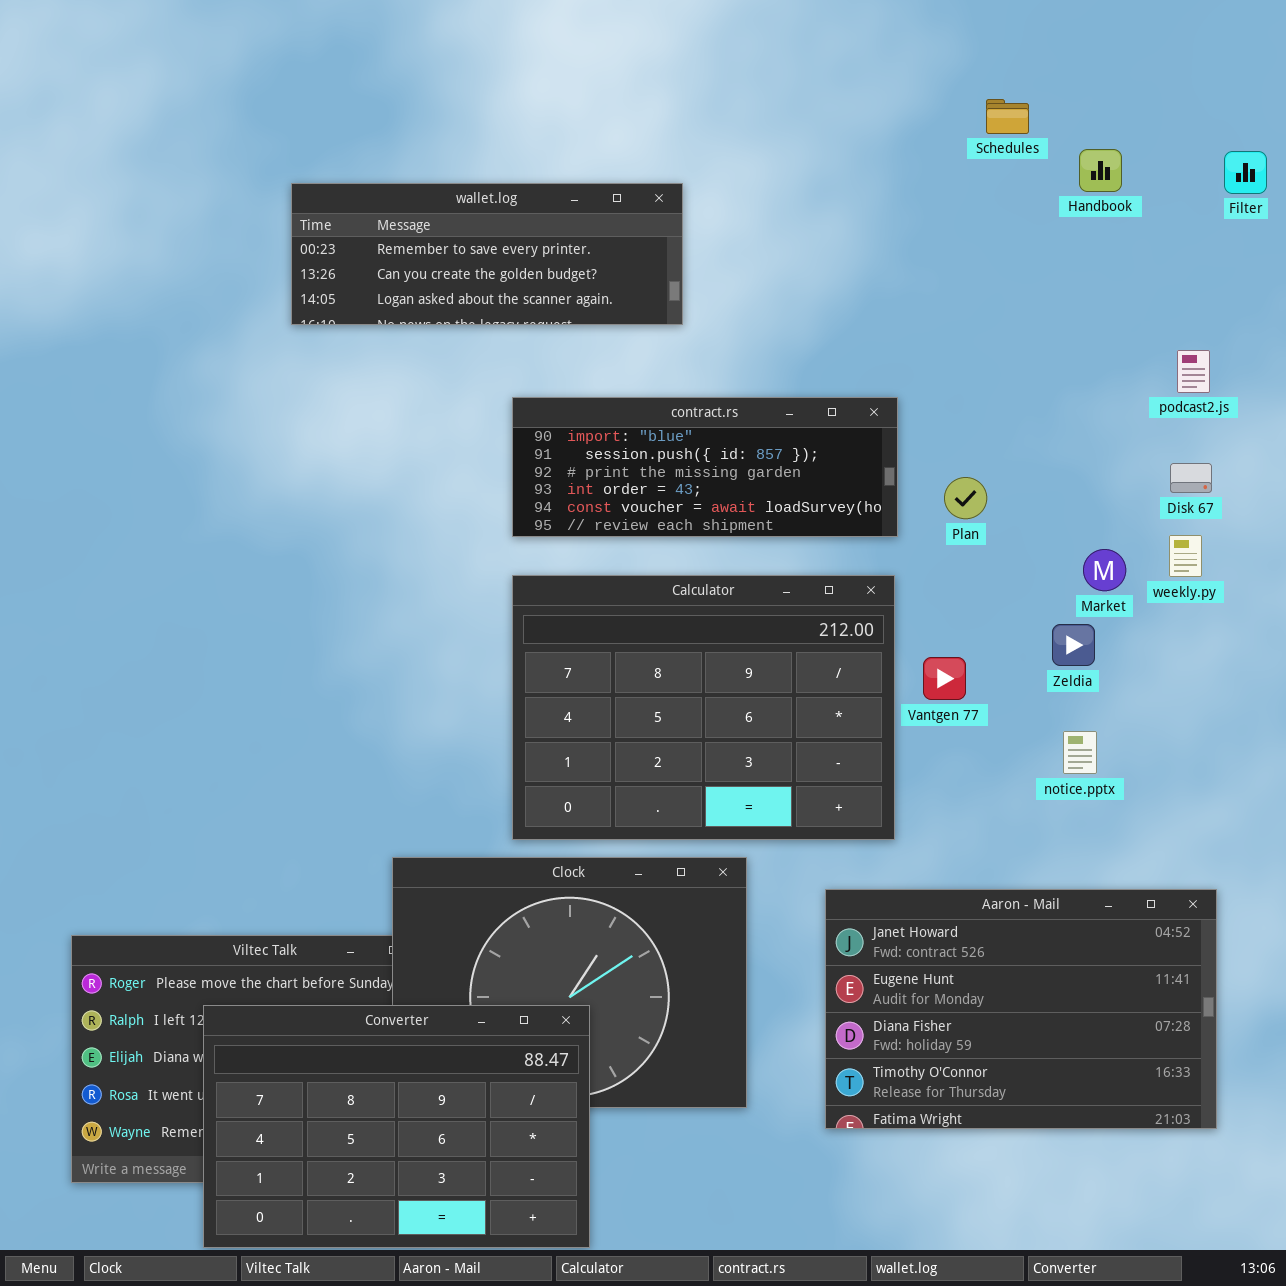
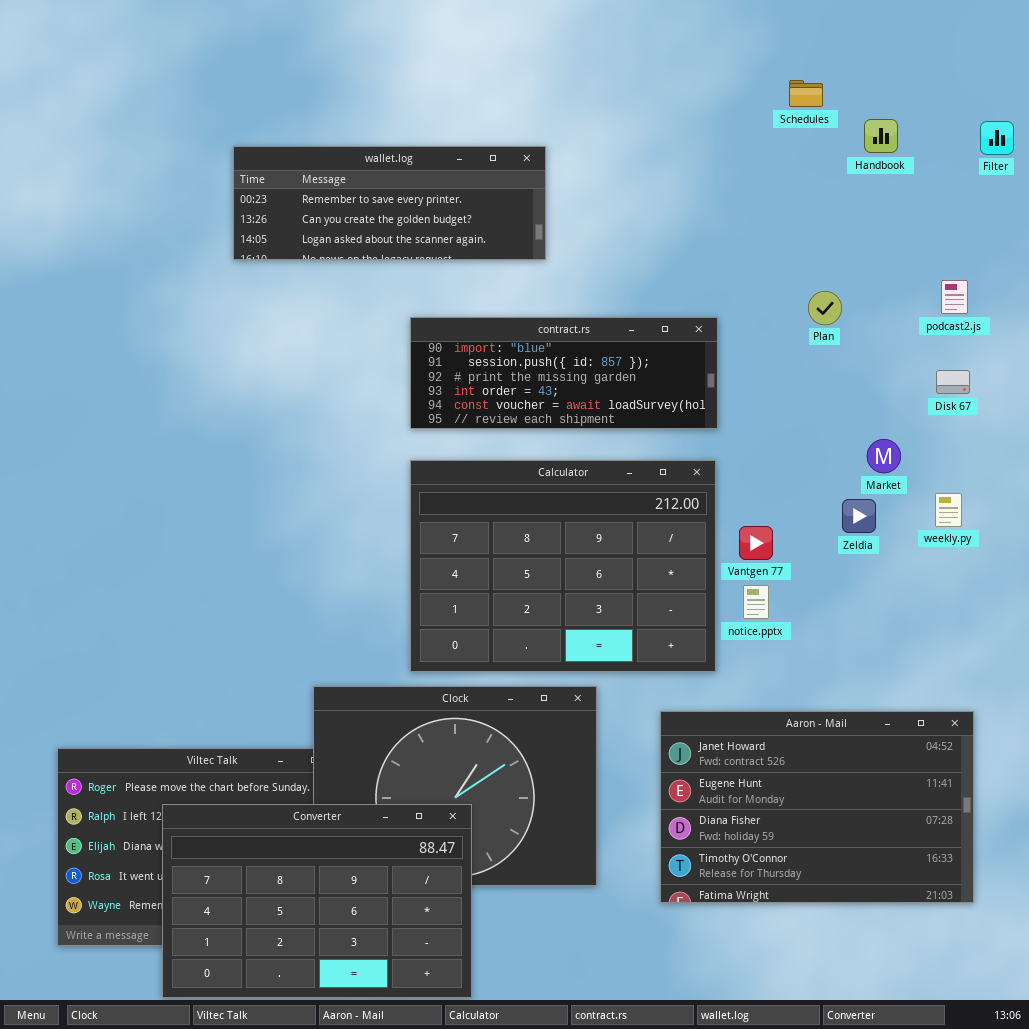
Plan: [944,477,987,519] -> [808,291,842,325], moved
weekly.py: [1169,535,1202,577] -> [935,493,962,527], moved
notice.pptx: [1063,731,1097,774] -> [743,585,769,619], moved

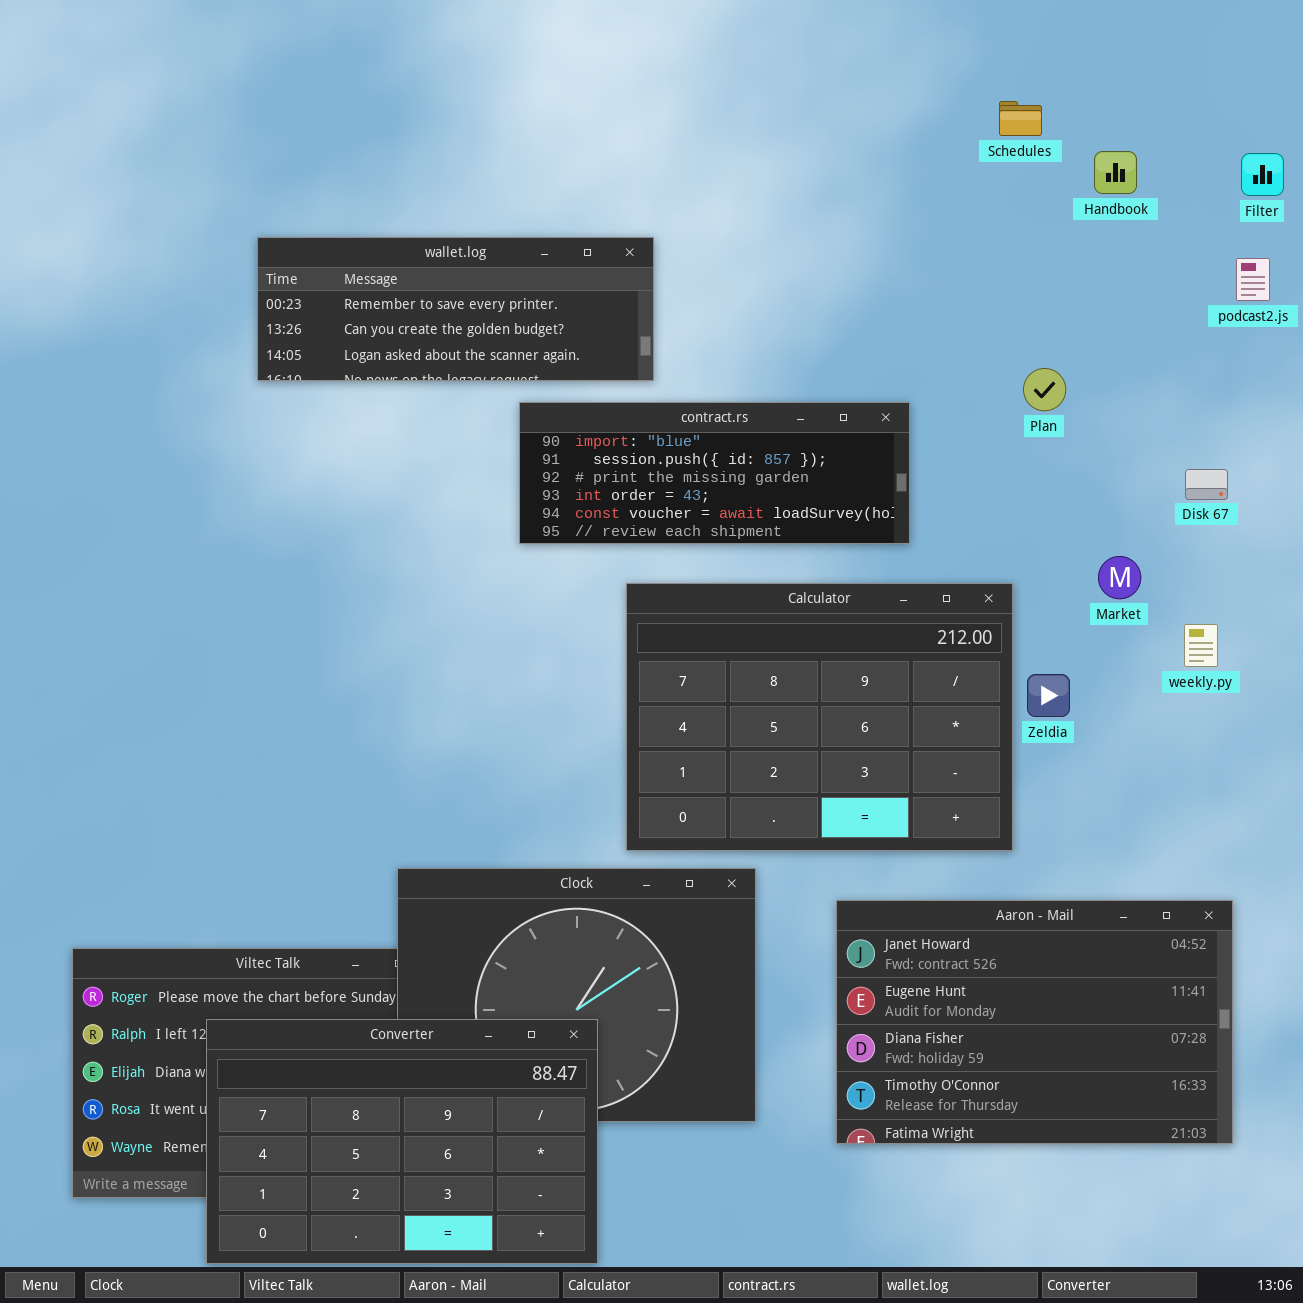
wallet.log: [233,146,546,260] -> [257,237,654,381], moved
podcast2.js: [941,280,968,314] -> [1236,258,1270,301], moved
Calculator: [410,460,716,672] -> [626,583,1013,851], moved
Zeldia: [842,499,876,533] -> [1027,674,1070,717], moved

